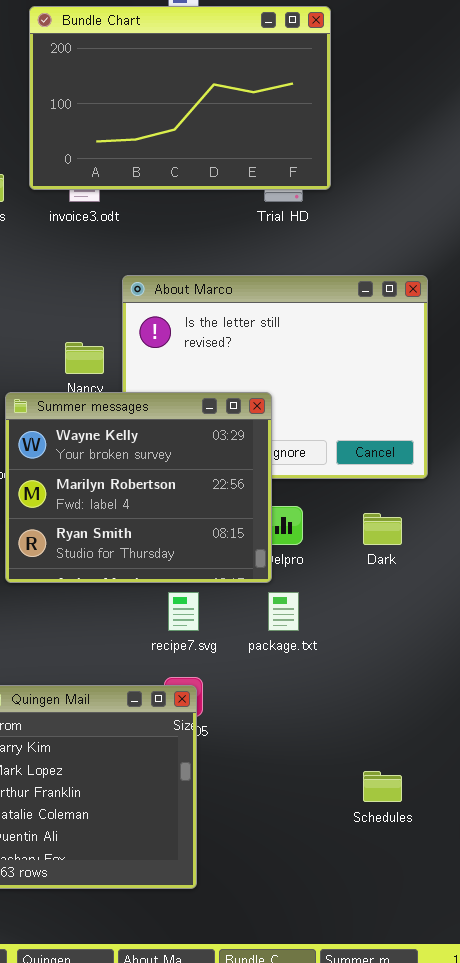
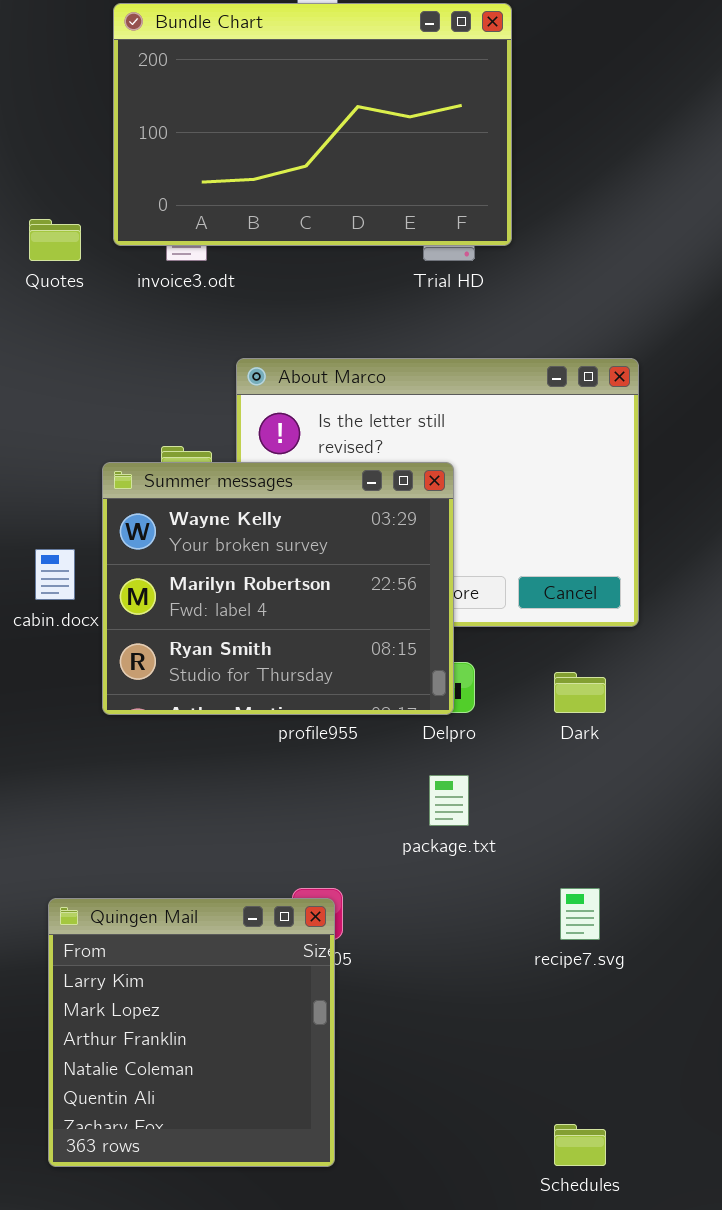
Summer messages: [5,392,272,583] -> [102,462,454,715], moved
recipe7.svg: [168,592,199,631] -> [560,888,600,940], moved
Schedules: [363,771,402,802] -> [554,1124,606,1166], moved

